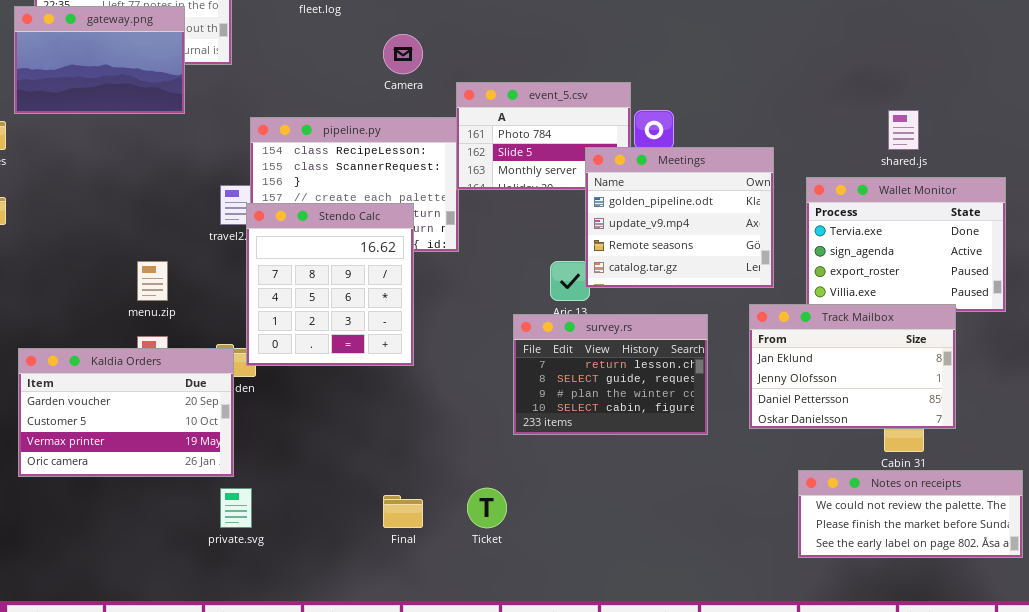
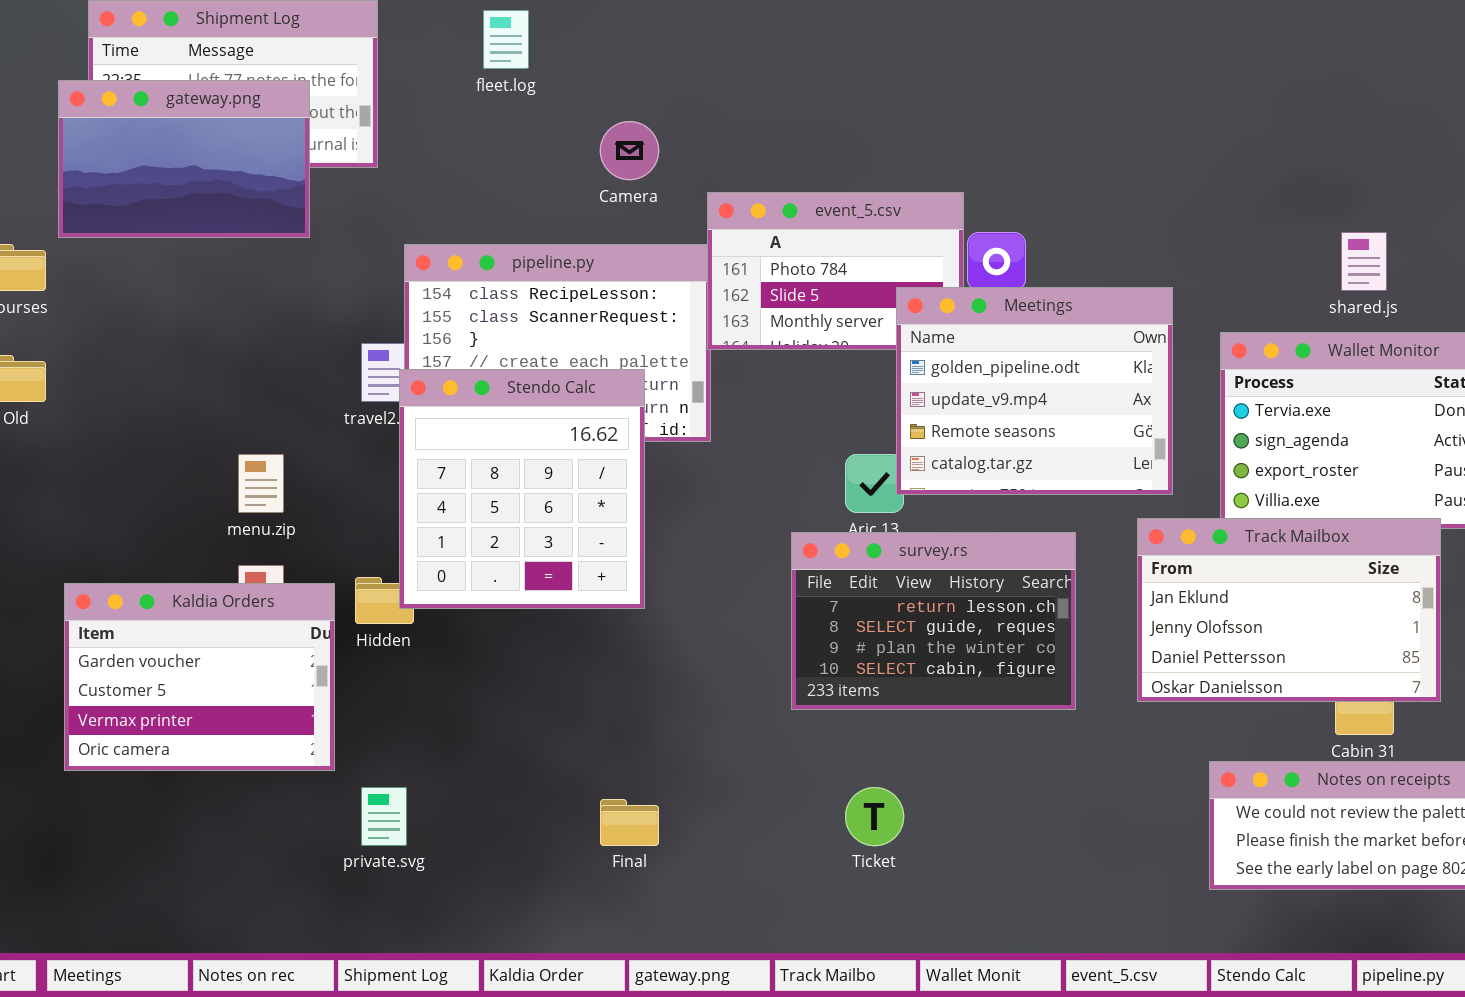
Kaldia Orders: [18,348,234,477] -> [64,583,335,771], resized
Ticket: [467,488,507,528] -> [845,787,904,846], moved

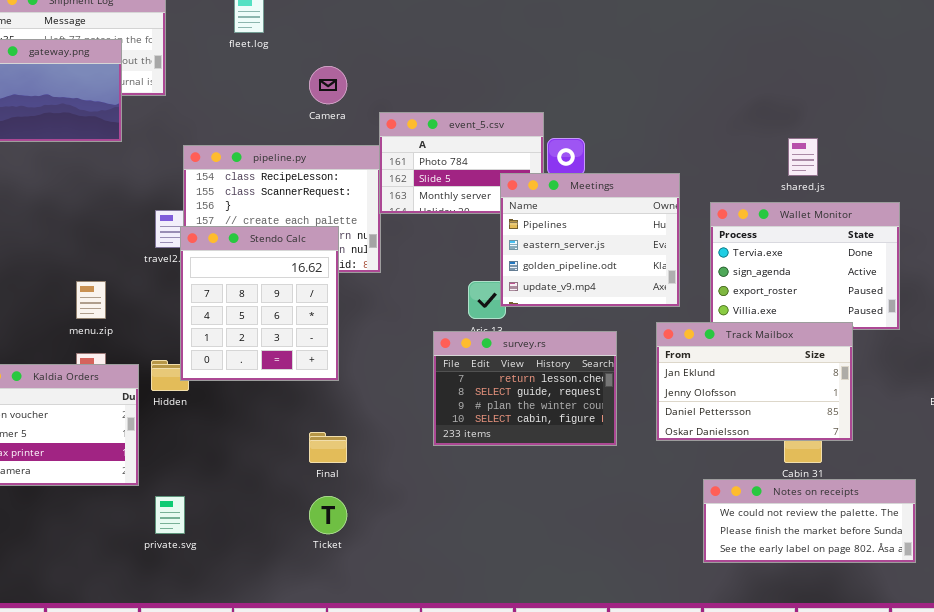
Meetings: [896,287,1173,495] -> [500,173,680,307], scrolled up 2 rows
Ticket: [845,787,904,846] -> [309,496,347,534], moved
Final: [600,799,659,846] -> [309,432,347,463], moved

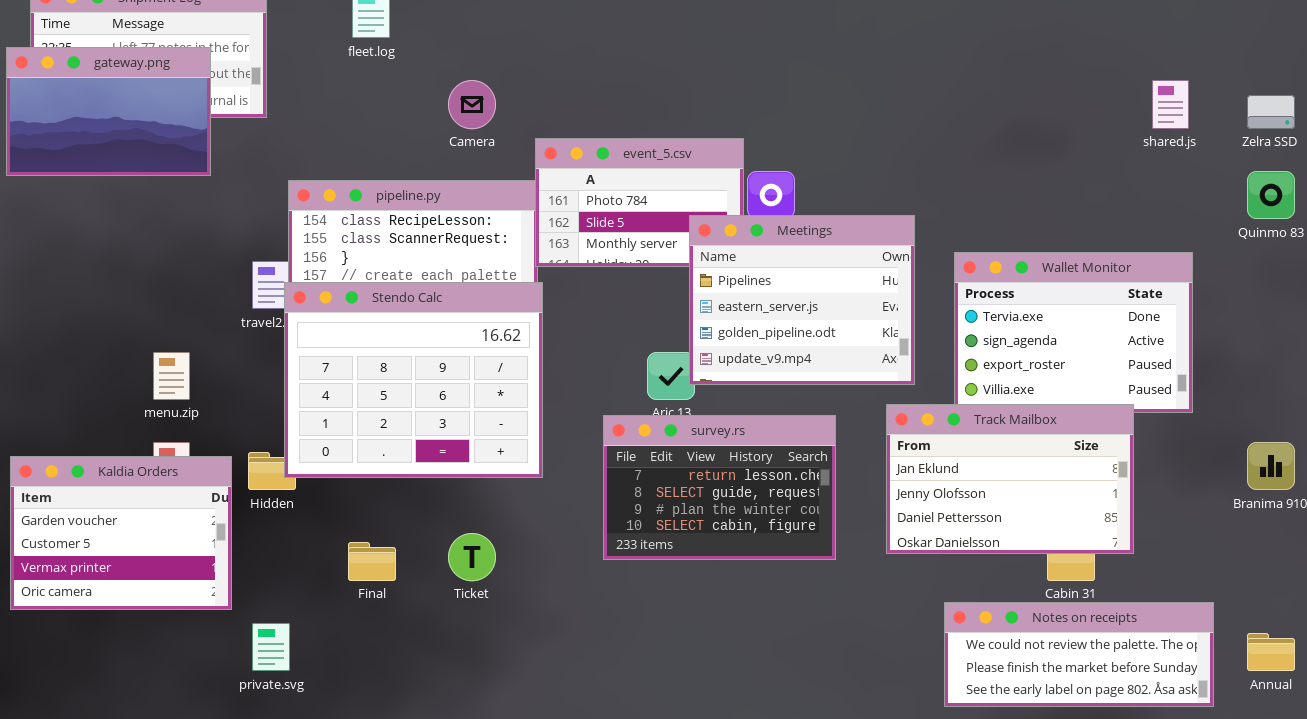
shared.js: [788,138,818,176] -> [1152,80,1189,129], moved
Stendo Calc: [180,226,339,381] -> [284,282,543,478], resized
Final: [309,432,347,463] -> [348,542,396,581], moved
Ticket: [309,496,347,534] -> [448,533,496,581], moved

